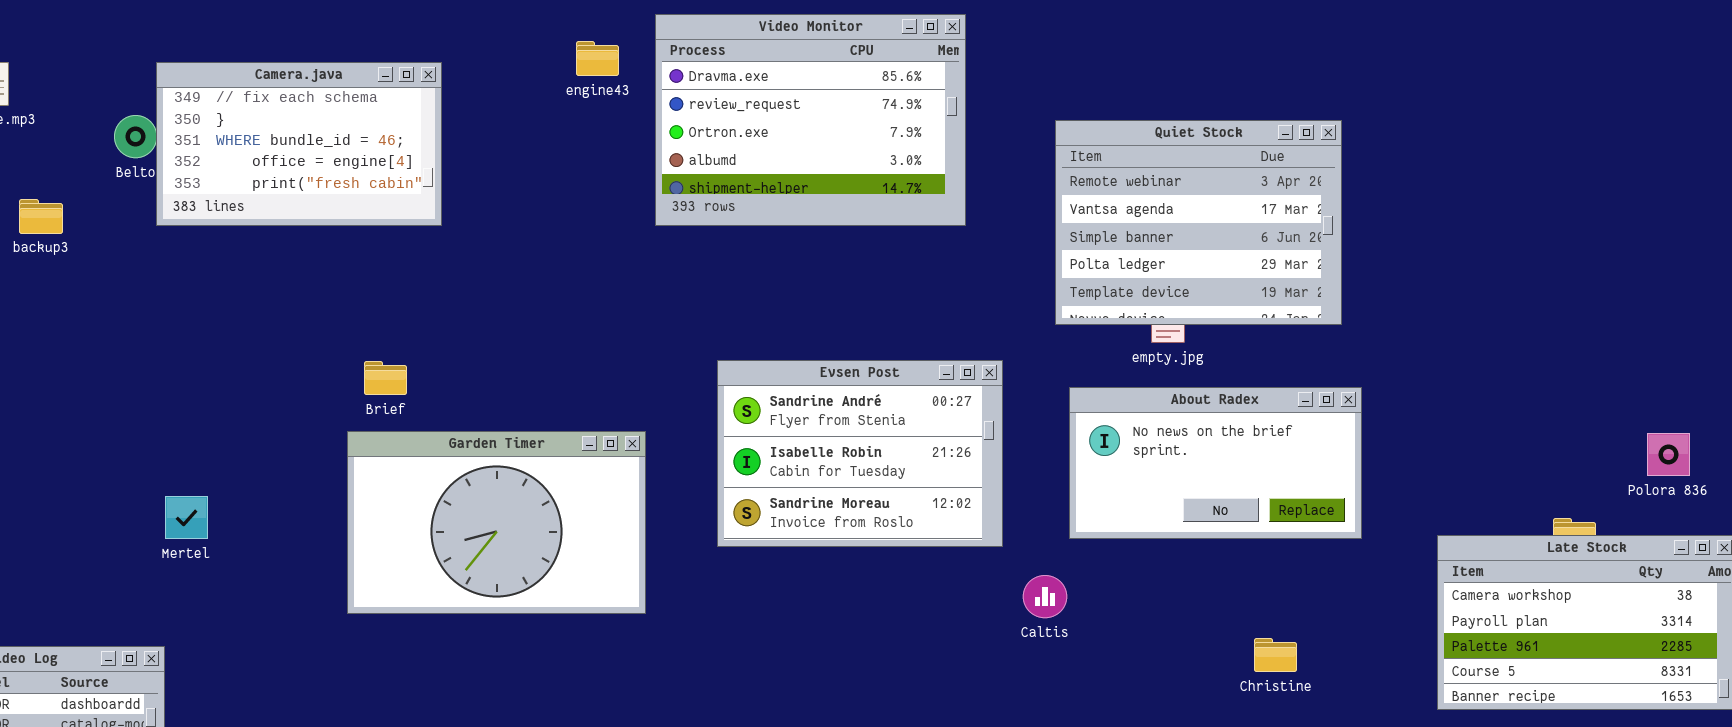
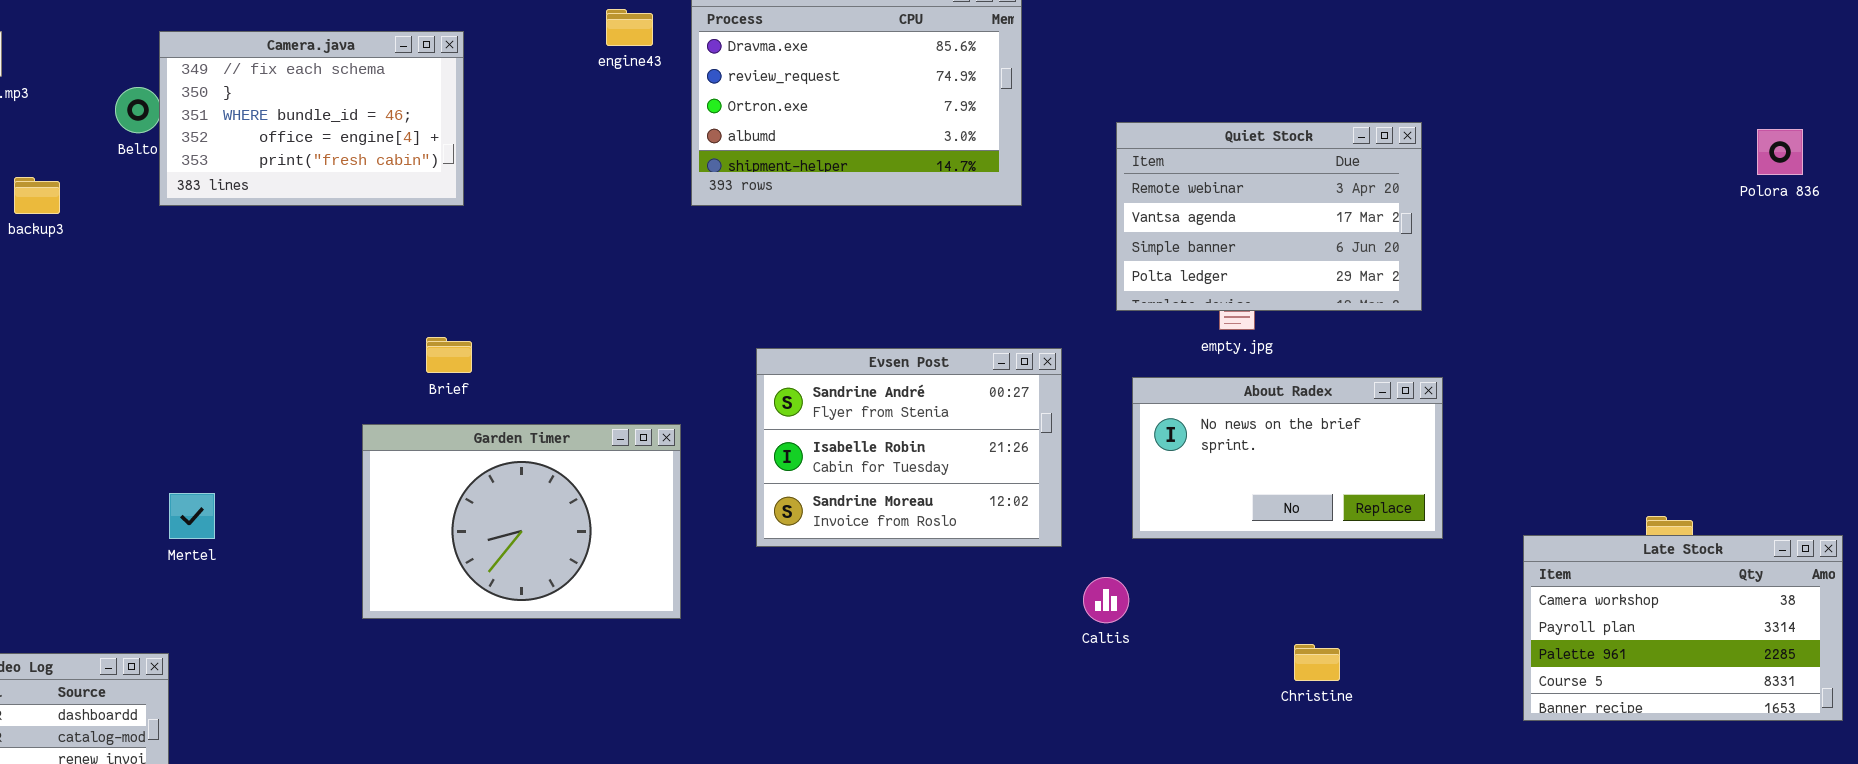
Quiet Stock: [1055,120,1342,325] -> [1116,122,1422,311], resized
Brief: [364,361,407,395] -> [426,337,472,373], moved
Polora 836: [1647,433,1690,476] -> [1757,129,1803,175], moved
Christine: [1254,638,1297,672] -> [1294,644,1340,681], moved

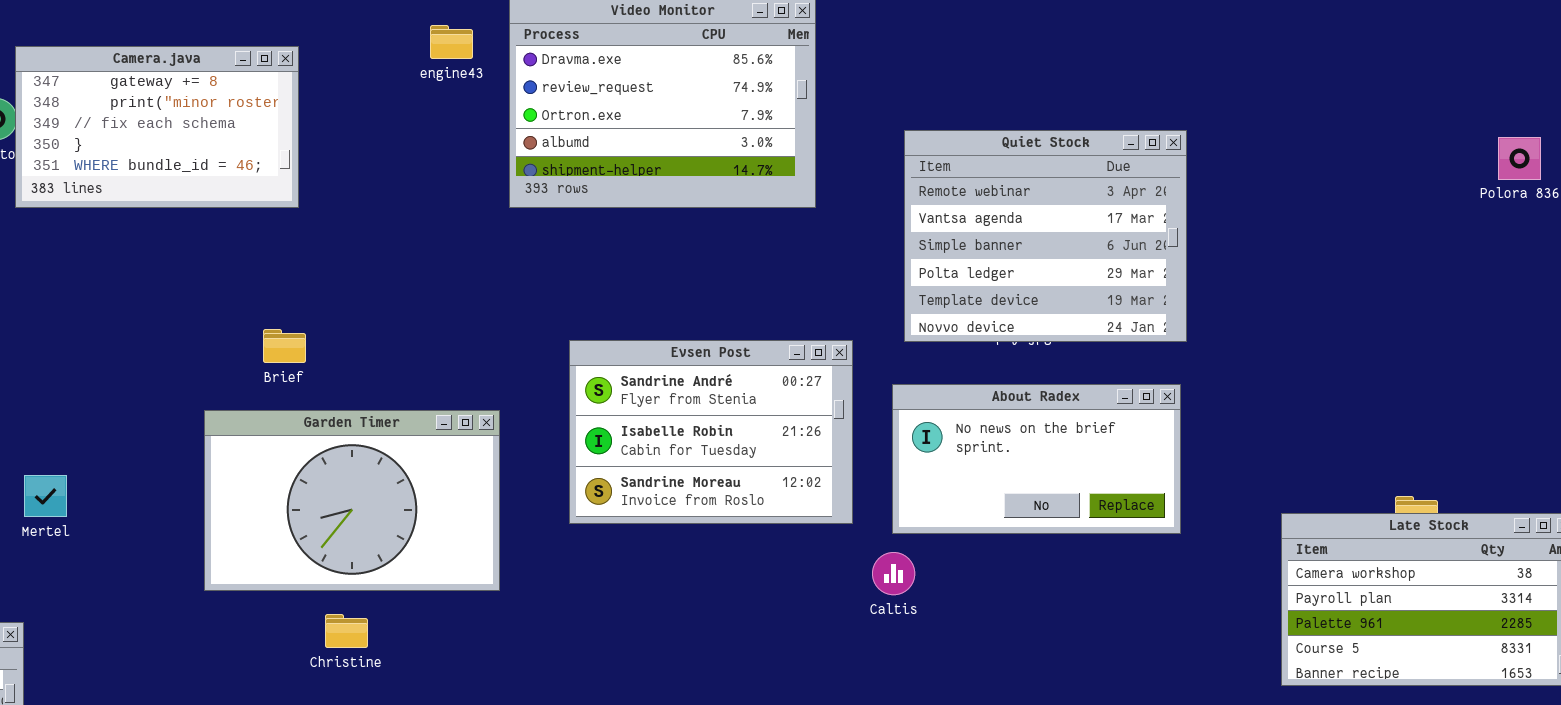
Camera.java: [159,31,464,206] -> [15,46,299,208], scrolled up 2 rows
Quiet Stock: [1116,122,1422,311] -> [904,130,1187,342], resized
About Radex: [1132,377,1443,539] -> [892,384,1181,534], moved
Christine: [1294,644,1340,681] -> [325,614,368,648], moved

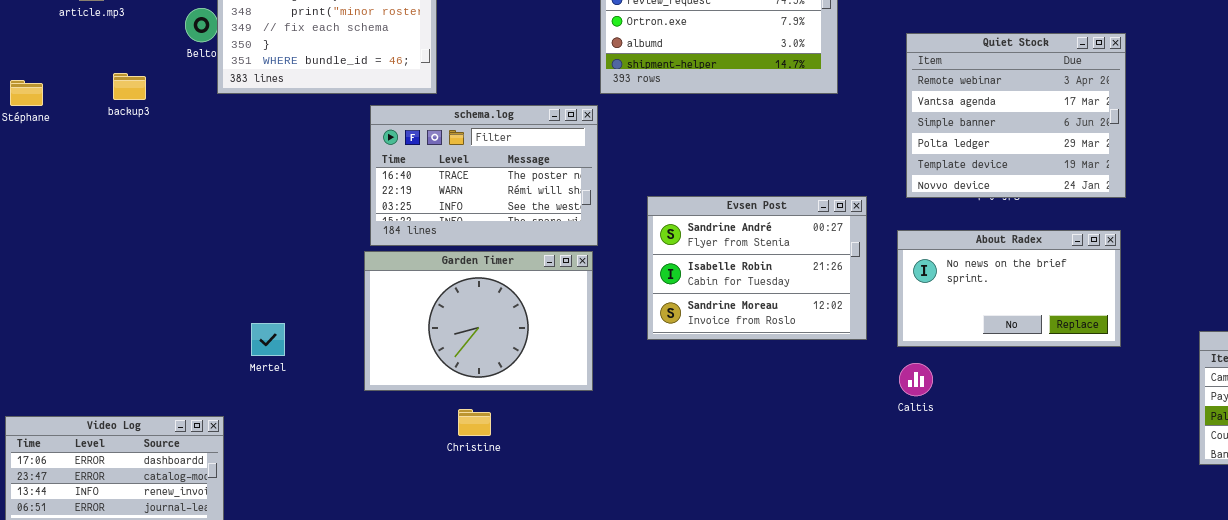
schema.log: none -> [370,105,598,246], opened
Mertel: [24,475,67,517] -> [251,323,285,356], moved
Caltis: [872,552,915,595] -> [899,363,933,396], moved

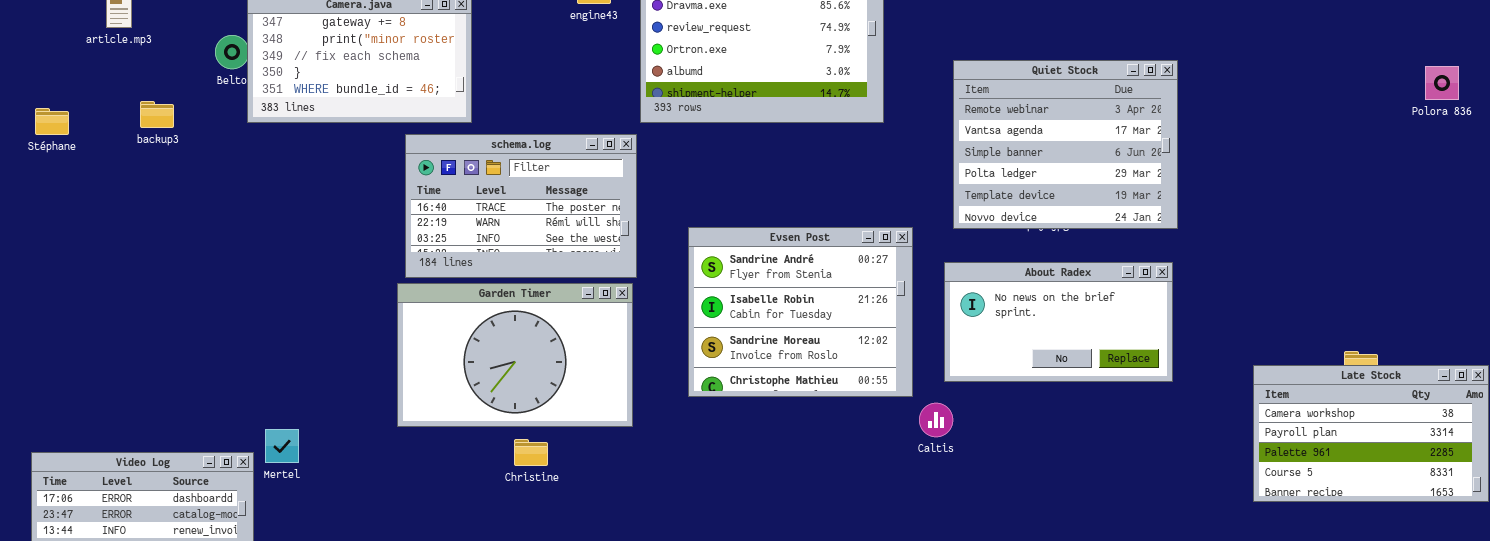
Evsen Post: [647,196,867,340] -> [688,227,913,397], resized
Mertel: [251,323,285,356] -> [265,429,299,463], moved
Caltis: [899,363,933,396] -> [919,403,953,437], moved
Christine: [458,409,491,436] -> [514,439,548,466], moved

